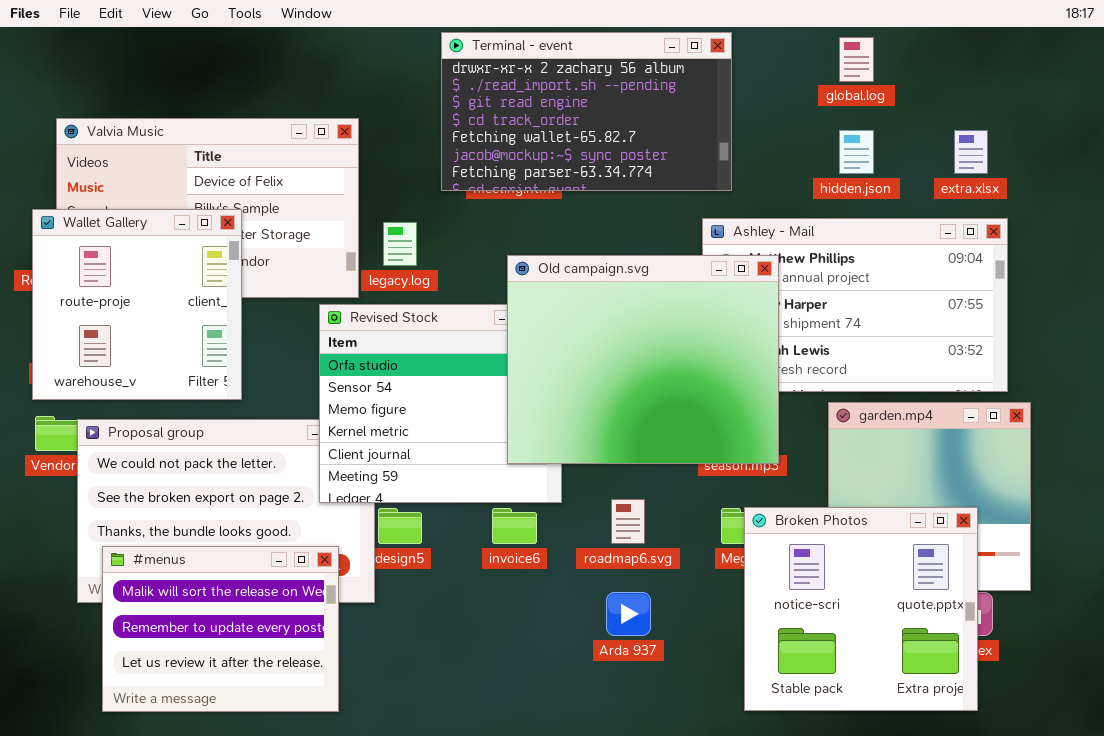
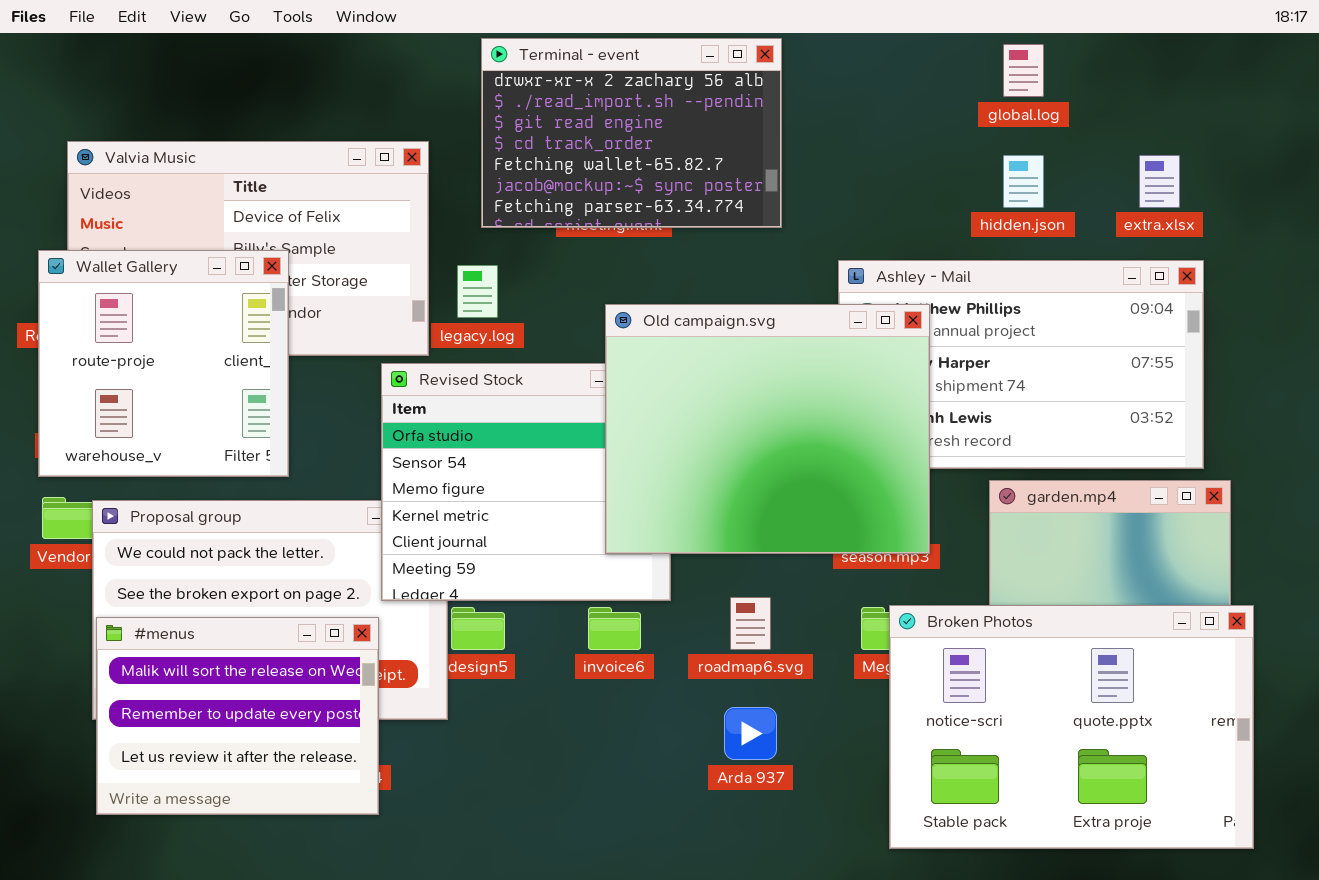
Terminal - event: [441,32,732,191] -> [481,38,782,228], moved, resized
Broken Photos: [744,507,978,711] -> [889,605,1254,849], resized
#menus: [102,546,339,712] -> [96,617,379,815], moved

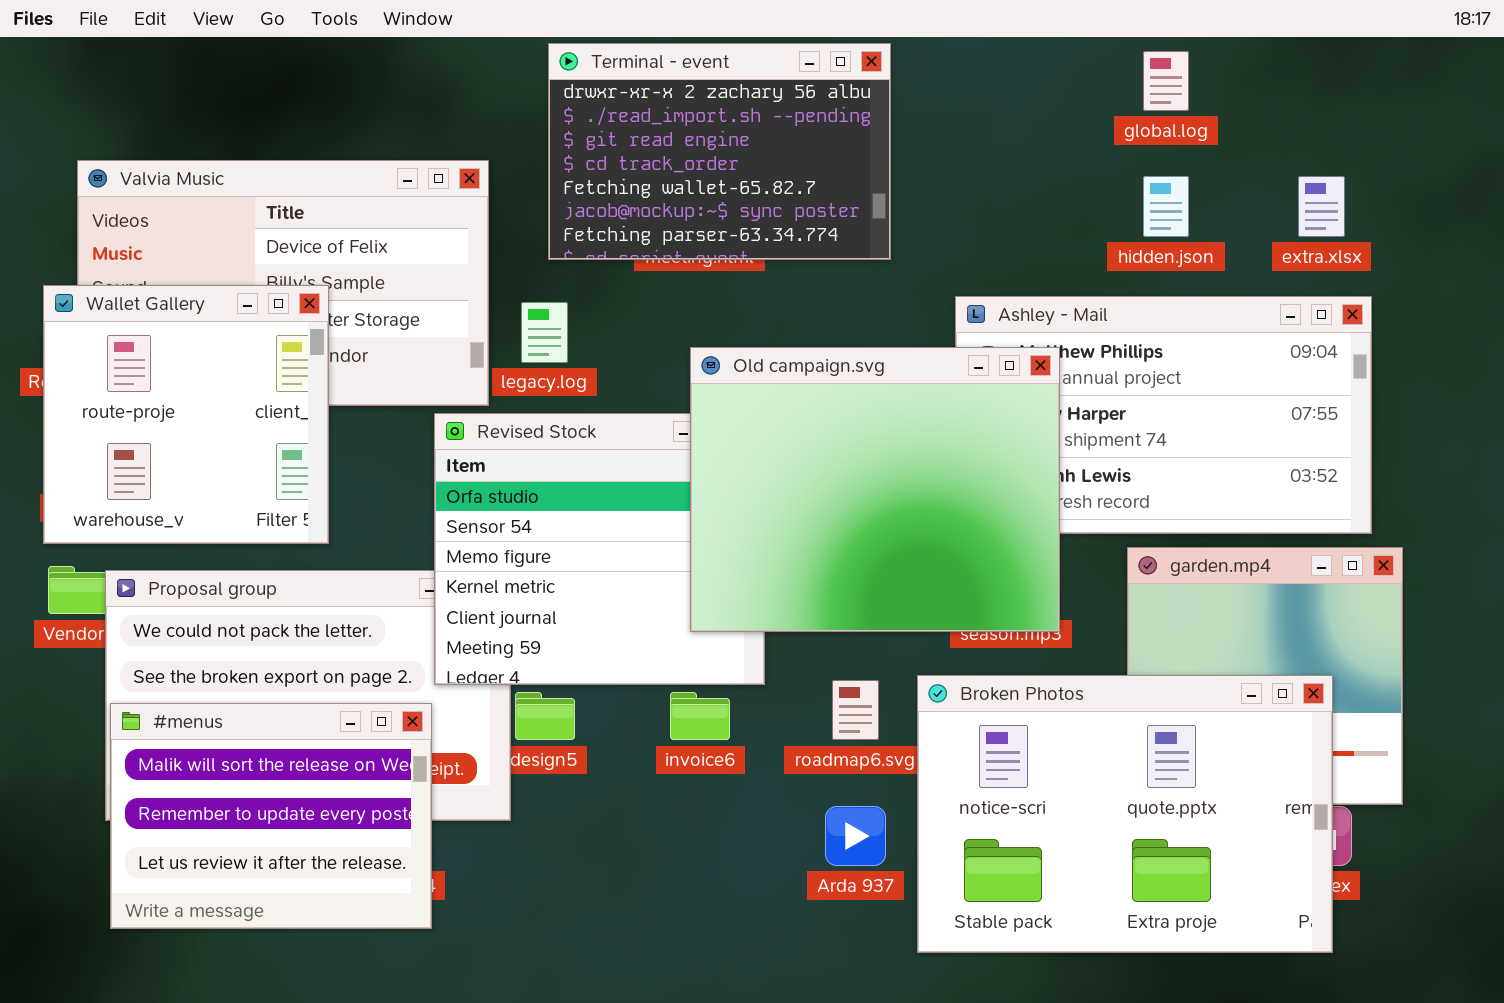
Broken Photos: [889,605,1254,849] -> [917,675,1333,953], moved

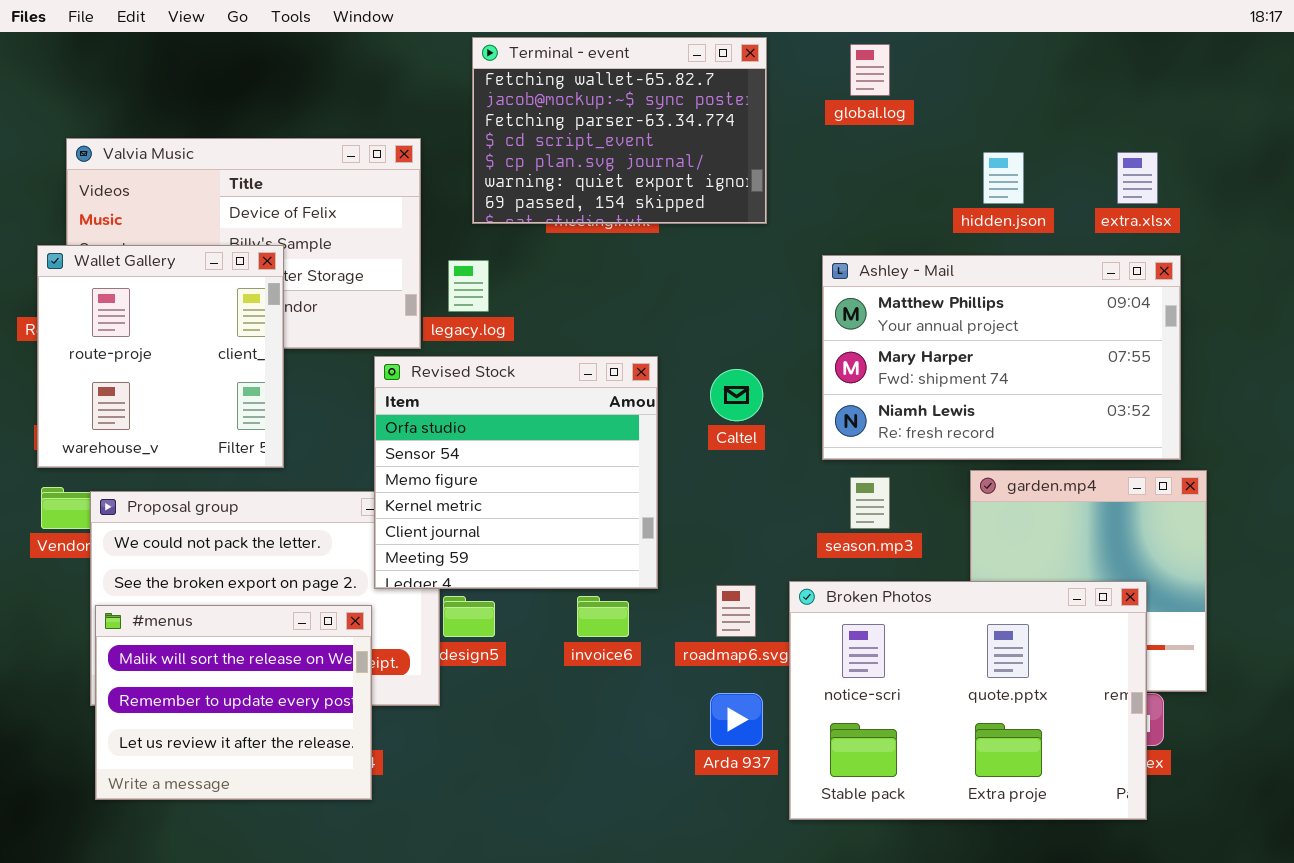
Terminal - event: [548,43,891,260] -> [472,37,767,224], scrolled down 4 rows
global.log: [1143,51,1189,111] -> [850,44,890,96], moved
Old campaign.svg: [690,347,1060,632] -> none, closed

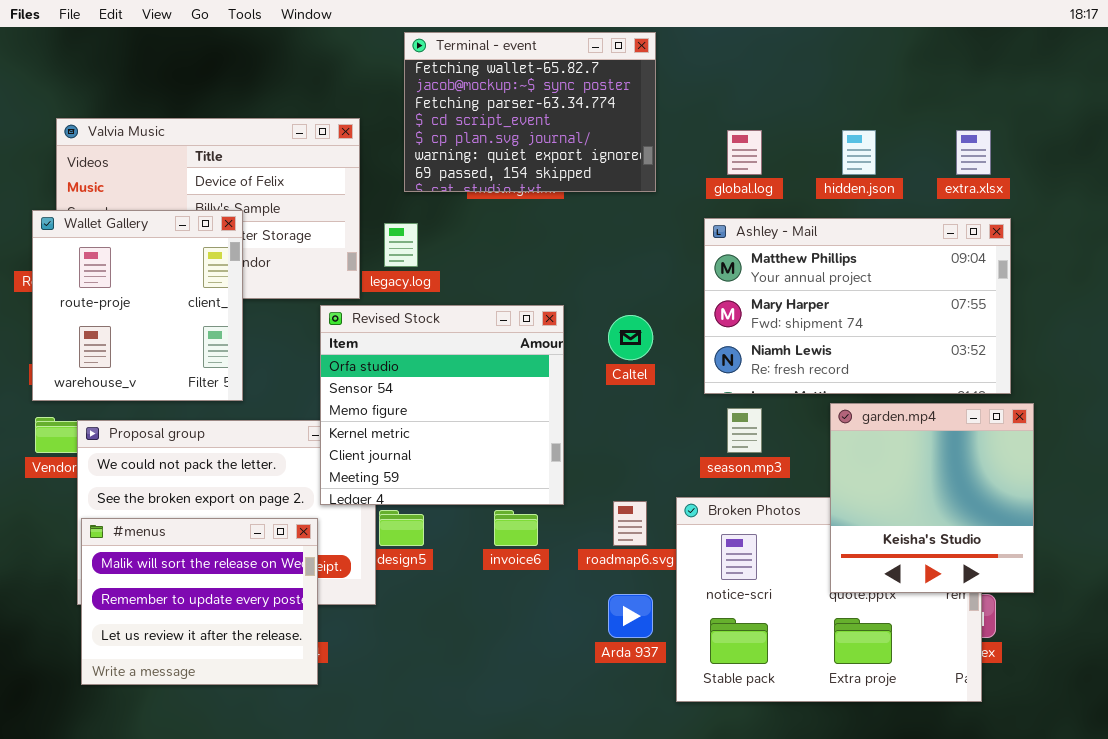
global.log: [850,44,890,96] -> [727,130,762,175], moved
garden.mp4: [970,470,1207,692] -> [830,403,1034,593], raised

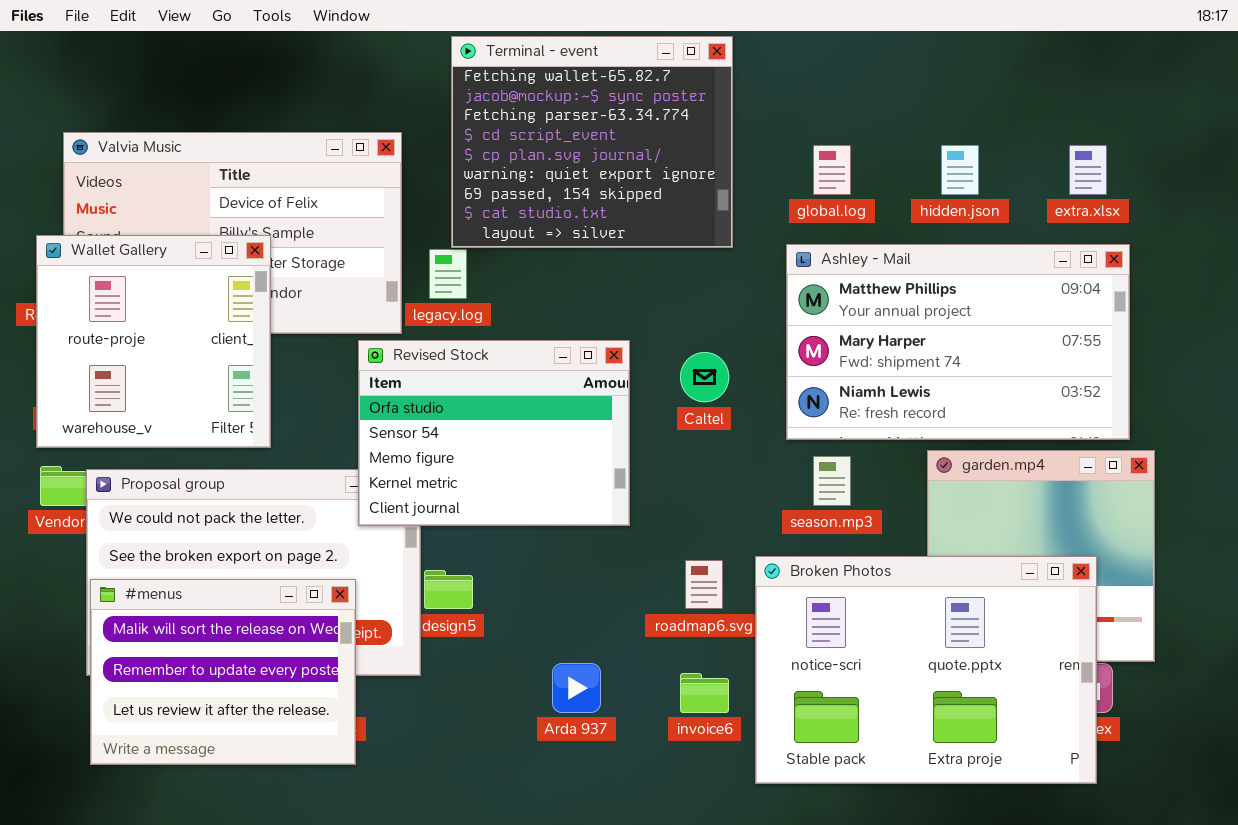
Terminal - event: [404,32,656,192] -> [451,36,733,248], resized
Revised Stock: [320,305,564,505] -> [358,340,630,526], resized
Broken Photos: [676,497,982,702] -> [755,556,1097,784], raised
invoice6: [494,510,538,546] -> [680,673,729,713], moved
Arda 937: [608,594,653,638] -> [552,663,601,713], moved

